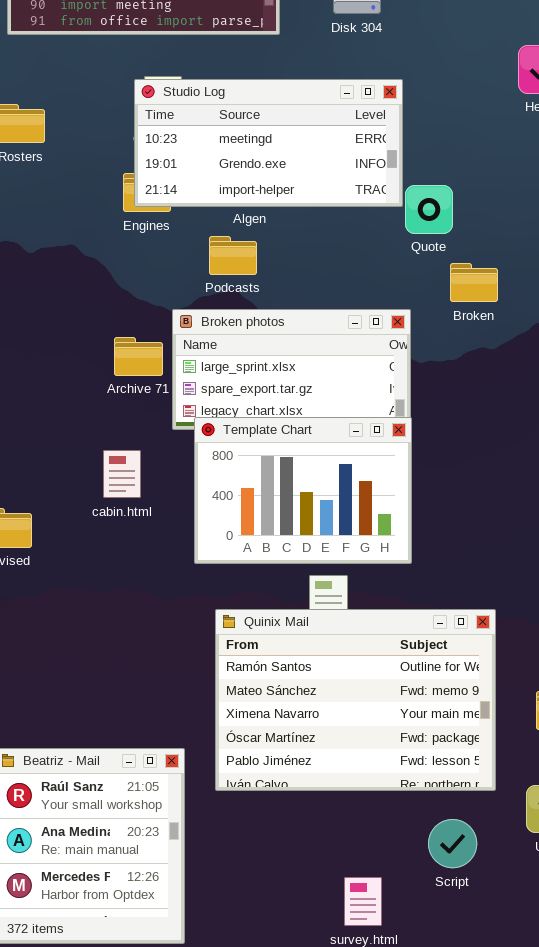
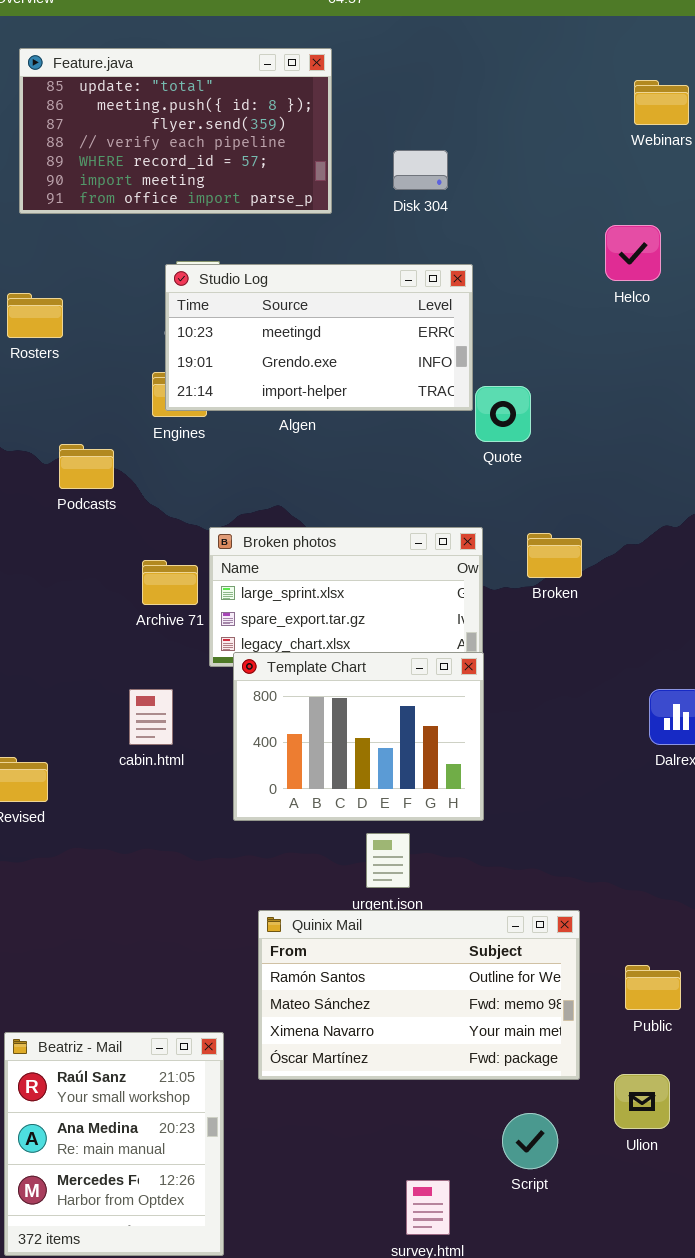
Podcasts: [209,236,257,275] -> [59,444,114,489], moved
Broken: [450,263,498,302] -> [527,533,582,578], moved
Quinix Mail: [215,609,496,791] -> [258,910,580,1080], resized

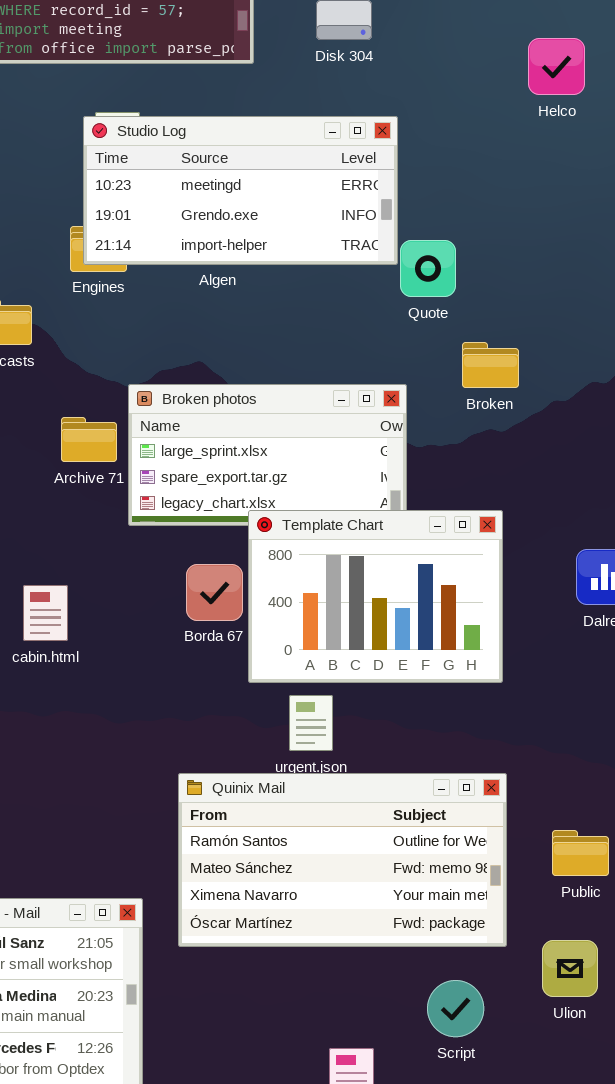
Helco: [605,225,661,281] -> [528,38,585,95], moved
Broken: [527,533,582,578] -> [462,342,519,388], moved
Template Chart: [233,652,484,821] -> [248,510,503,683], moved
cabin.html: [129,689,173,745] -> [23,585,68,641], moved

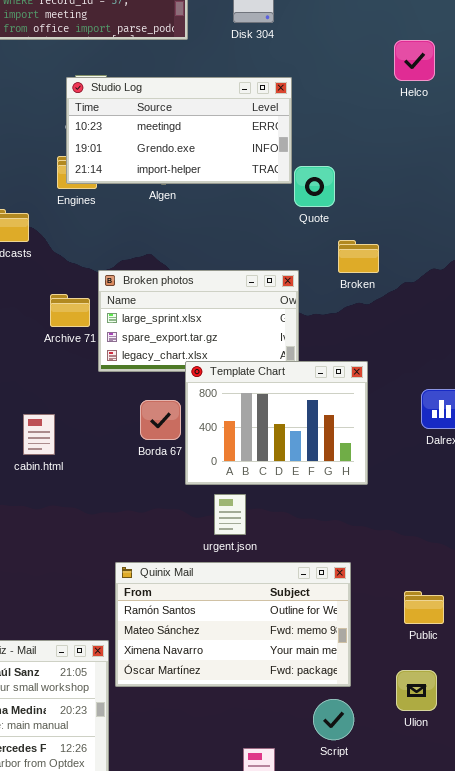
Helco: [528,38,585,95] -> [394,40,435,81], moved
Quinix Mail: [178,773,507,947] -> [115,562,351,687], moved

